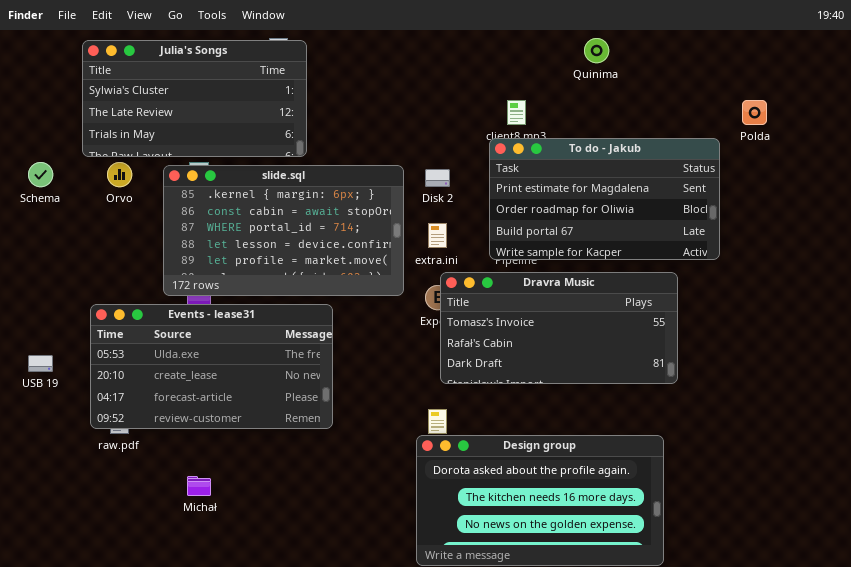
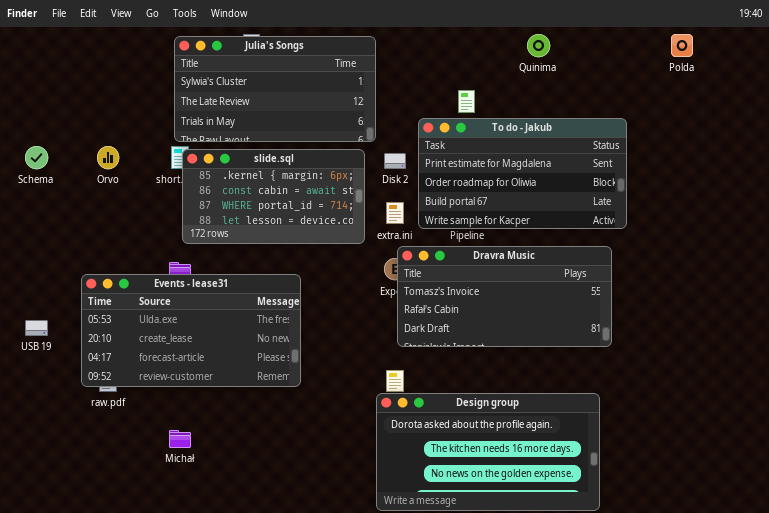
Julia's Songs: [82,40,307,157] -> [174,36,376,142], moved
Polda: [742,100,767,125] -> [671,34,693,57], moved
To do - Jakub: [489,138,720,260] -> [418,118,627,229], moved
slide.sql: [163,165,404,296] -> [182,149,365,244], resized

